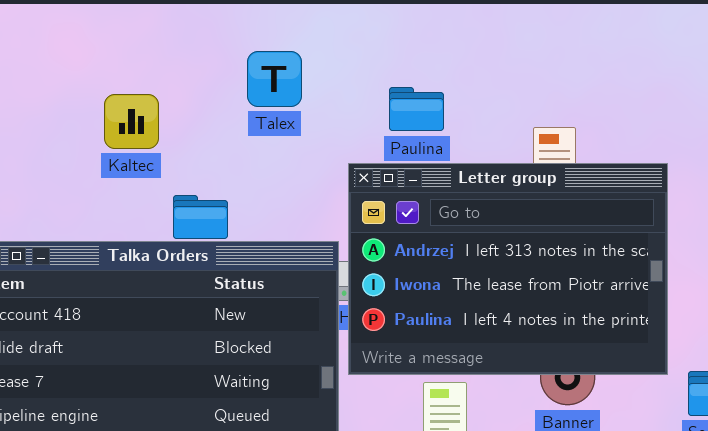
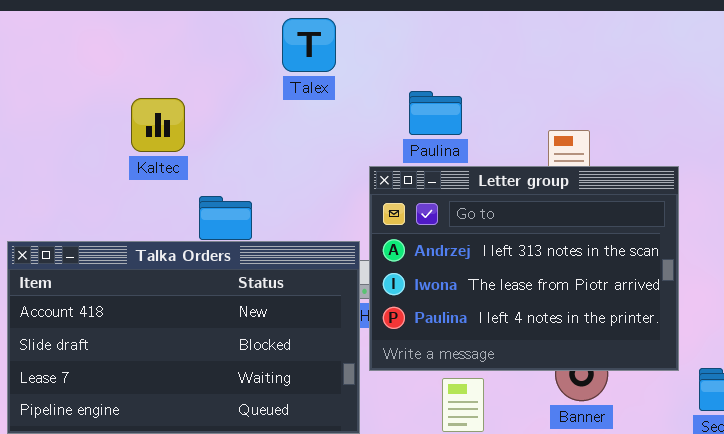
Talex: [247,51,302,107] -> [282,18,336,72], moved

